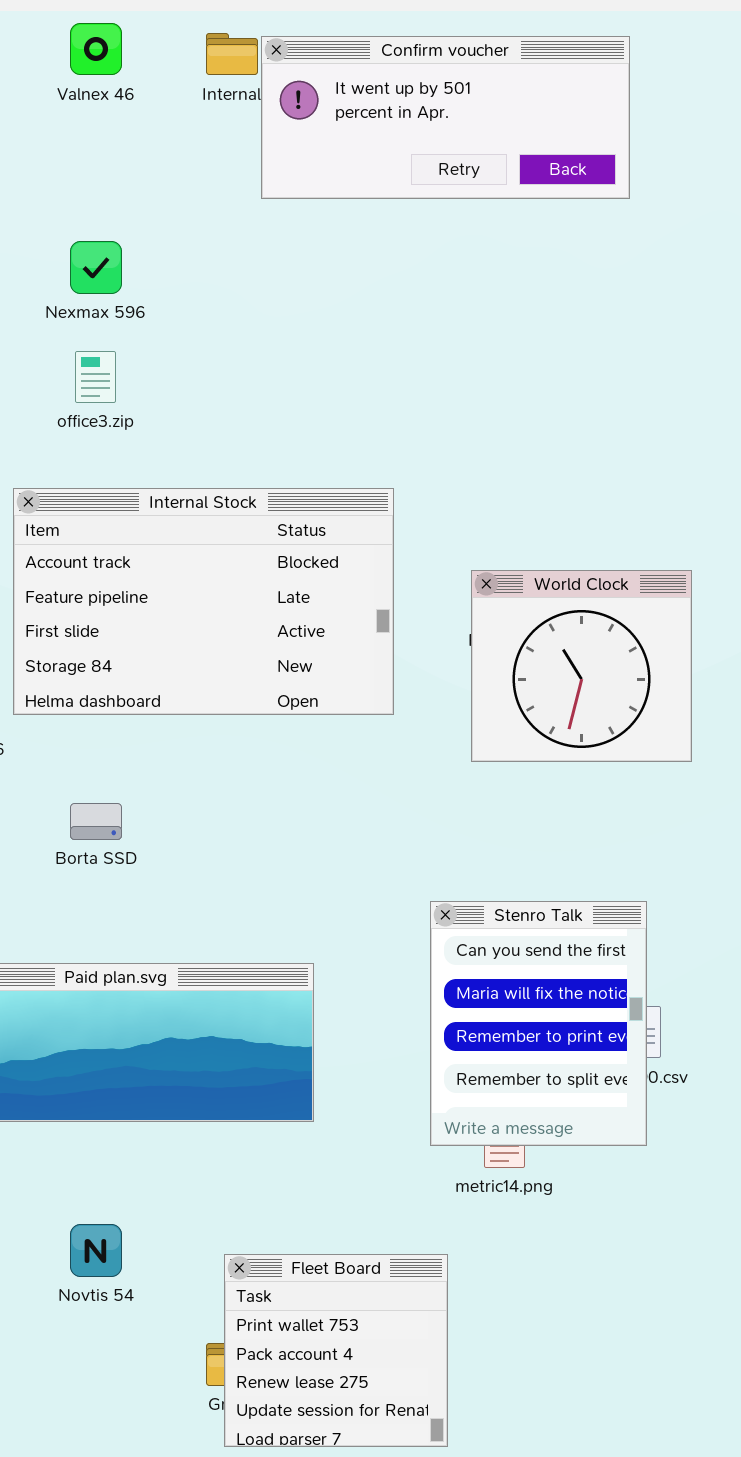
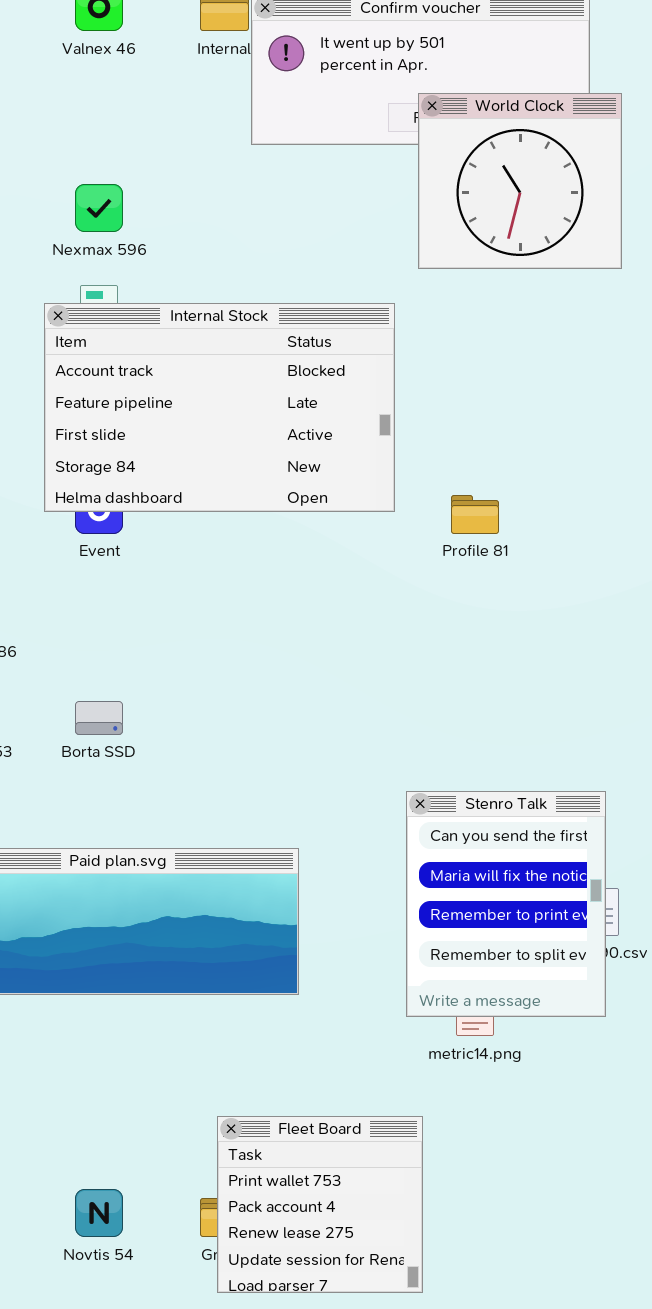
Internal Stock: [13,488,394,715] -> [44,303,395,512], moved
World Clock: [471,570,692,762] -> [418,93,622,269], moved
Novtis 54: [70,1224,122,1277] -> [75,1189,123,1237], moved

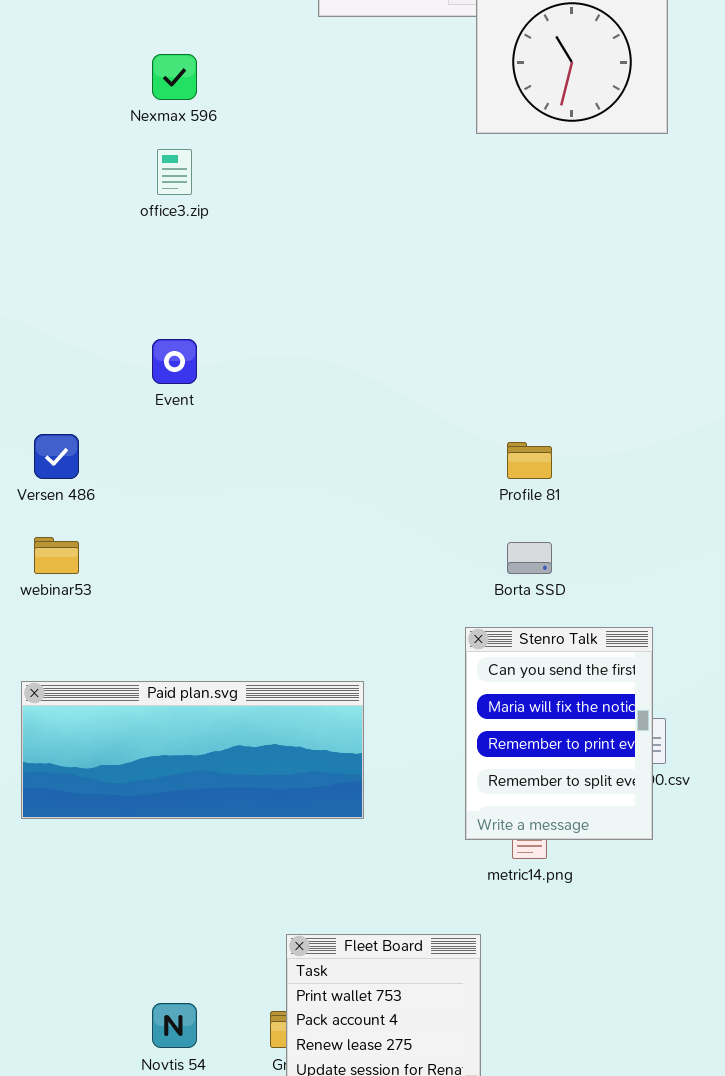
Internal Stock: [44,303,395,512] -> none, closed
Profile 81: [451,495,499,534] -> [507,442,552,479], moved
Borta SSD: [75,701,123,735] -> [507,542,552,574], moved

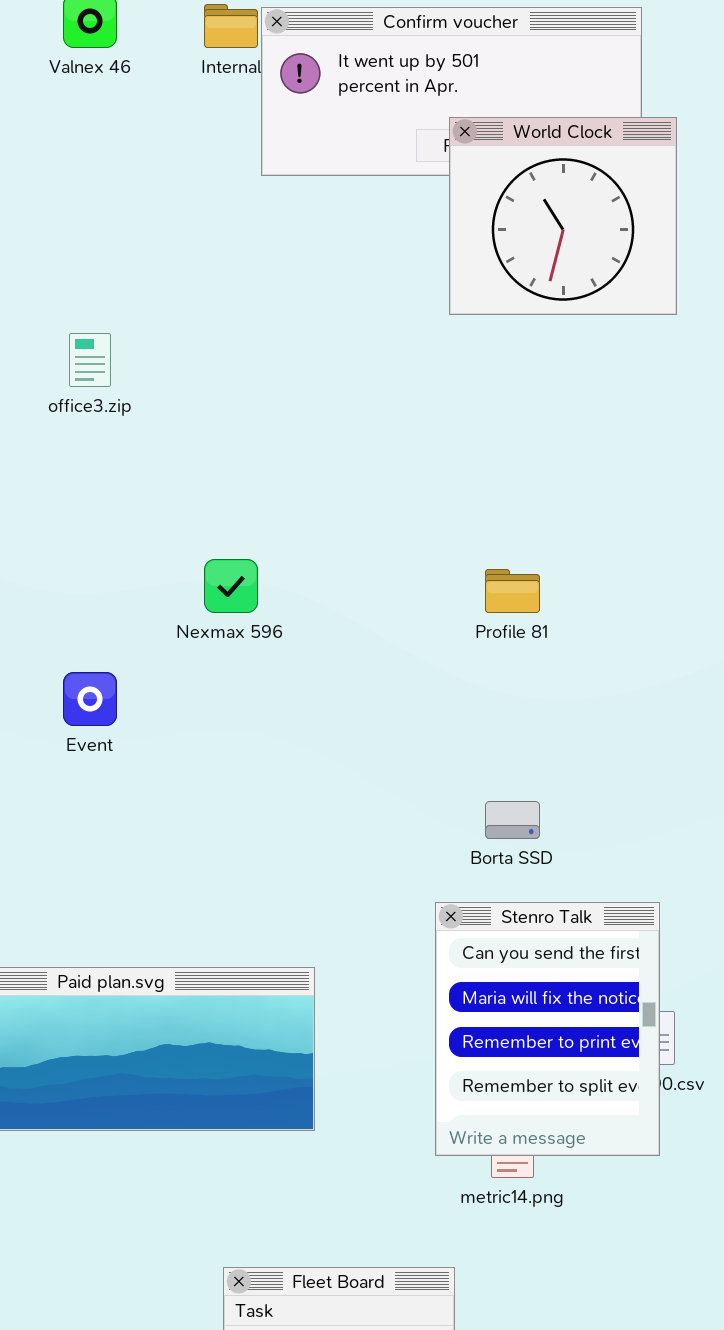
Nexmax 596: [152,54,197,100] -> [204,559,258,613], moved
Event: [152,339,197,384] -> [63,672,117,726], moved
Profile 81: [507,442,552,479] -> [485,569,540,613], moved

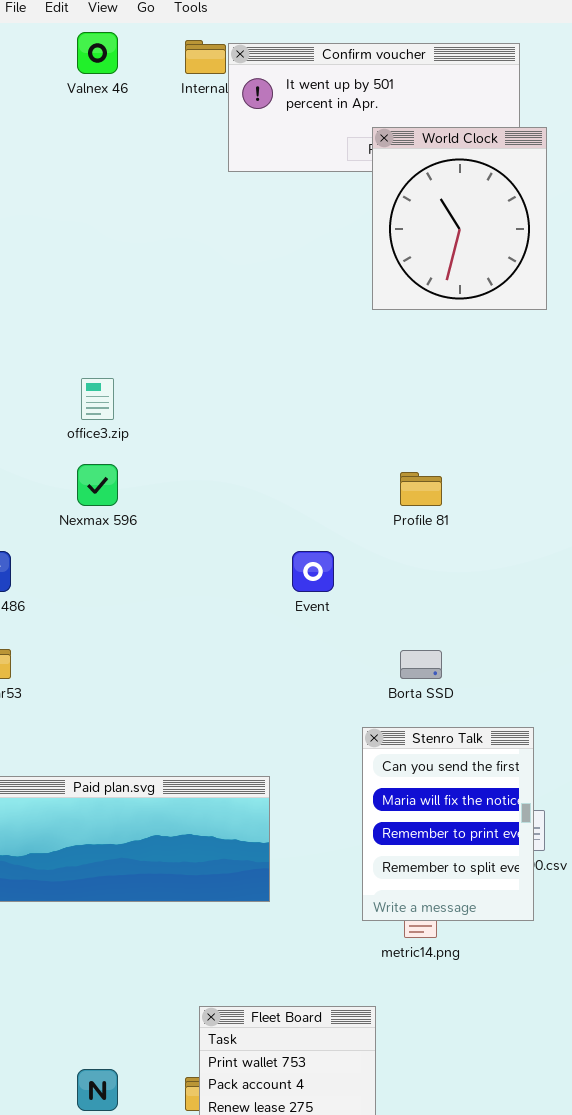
World Clock: [449,117,677,315] -> [372,127,547,310], resized
office3.zip: [69,333,111,387] -> [81,378,114,420], moved
Nexmax 596: [204,559,258,613] -> [77,464,118,506], moved
Event: [63,672,117,726] -> [292,551,334,592], moved

